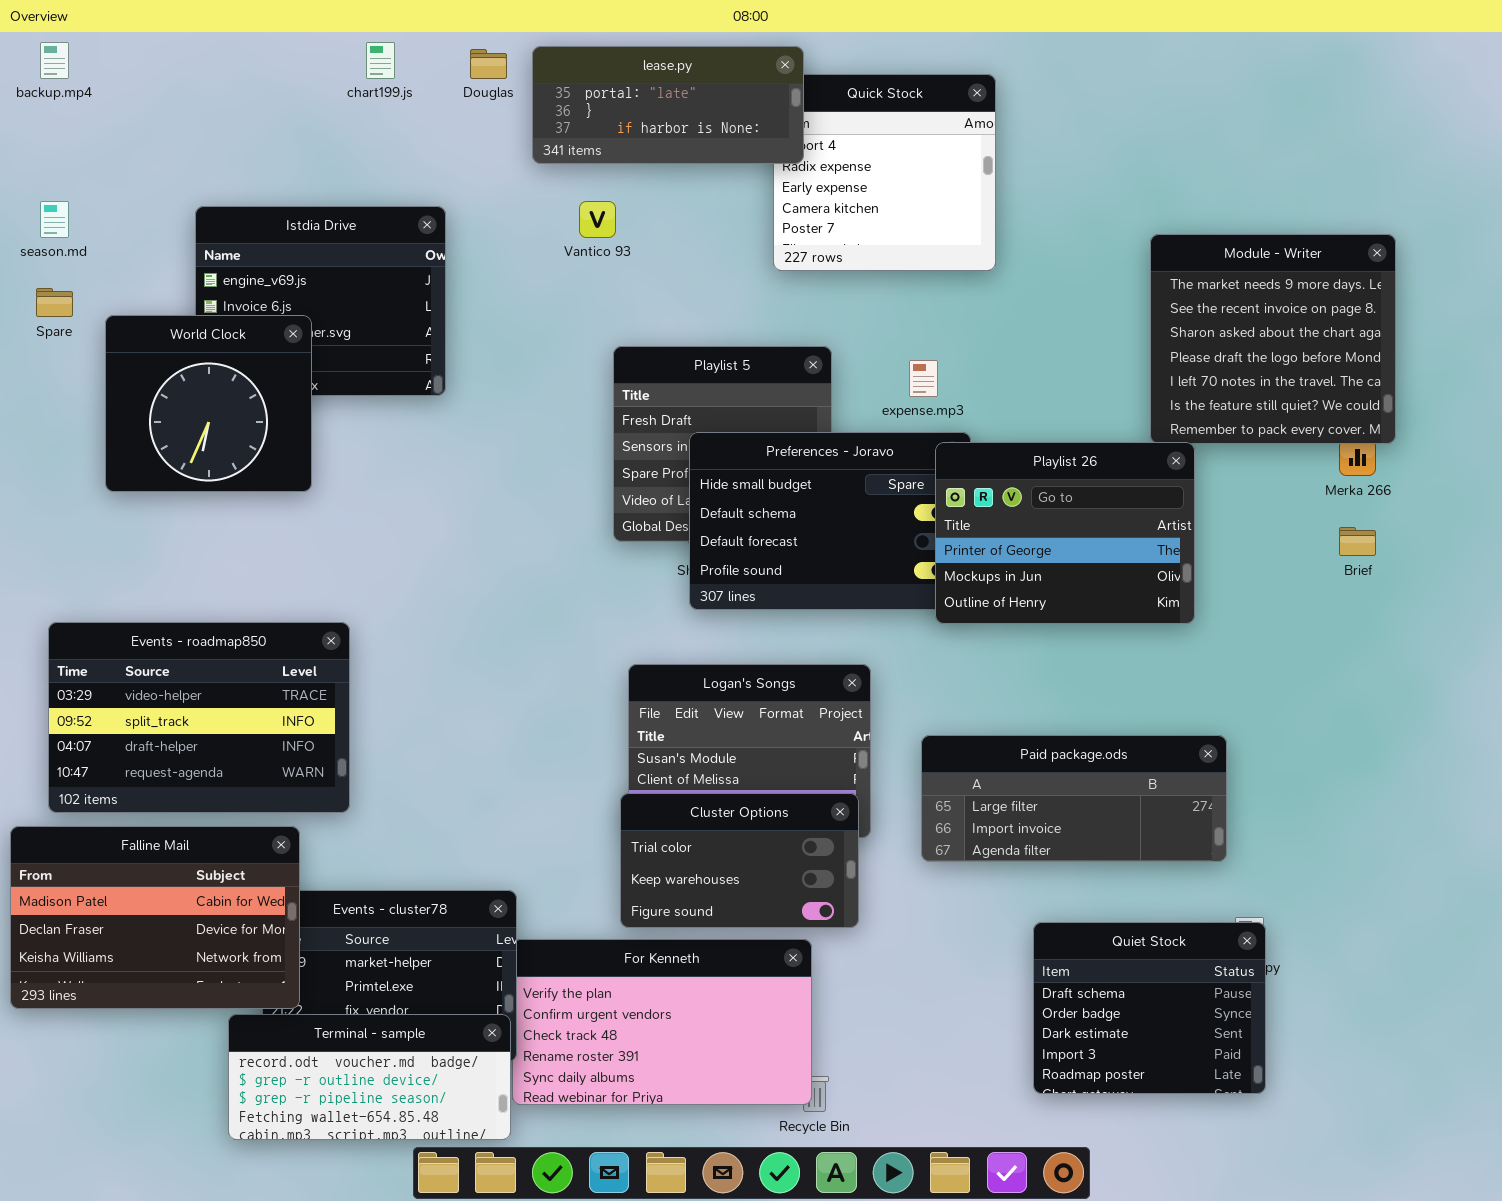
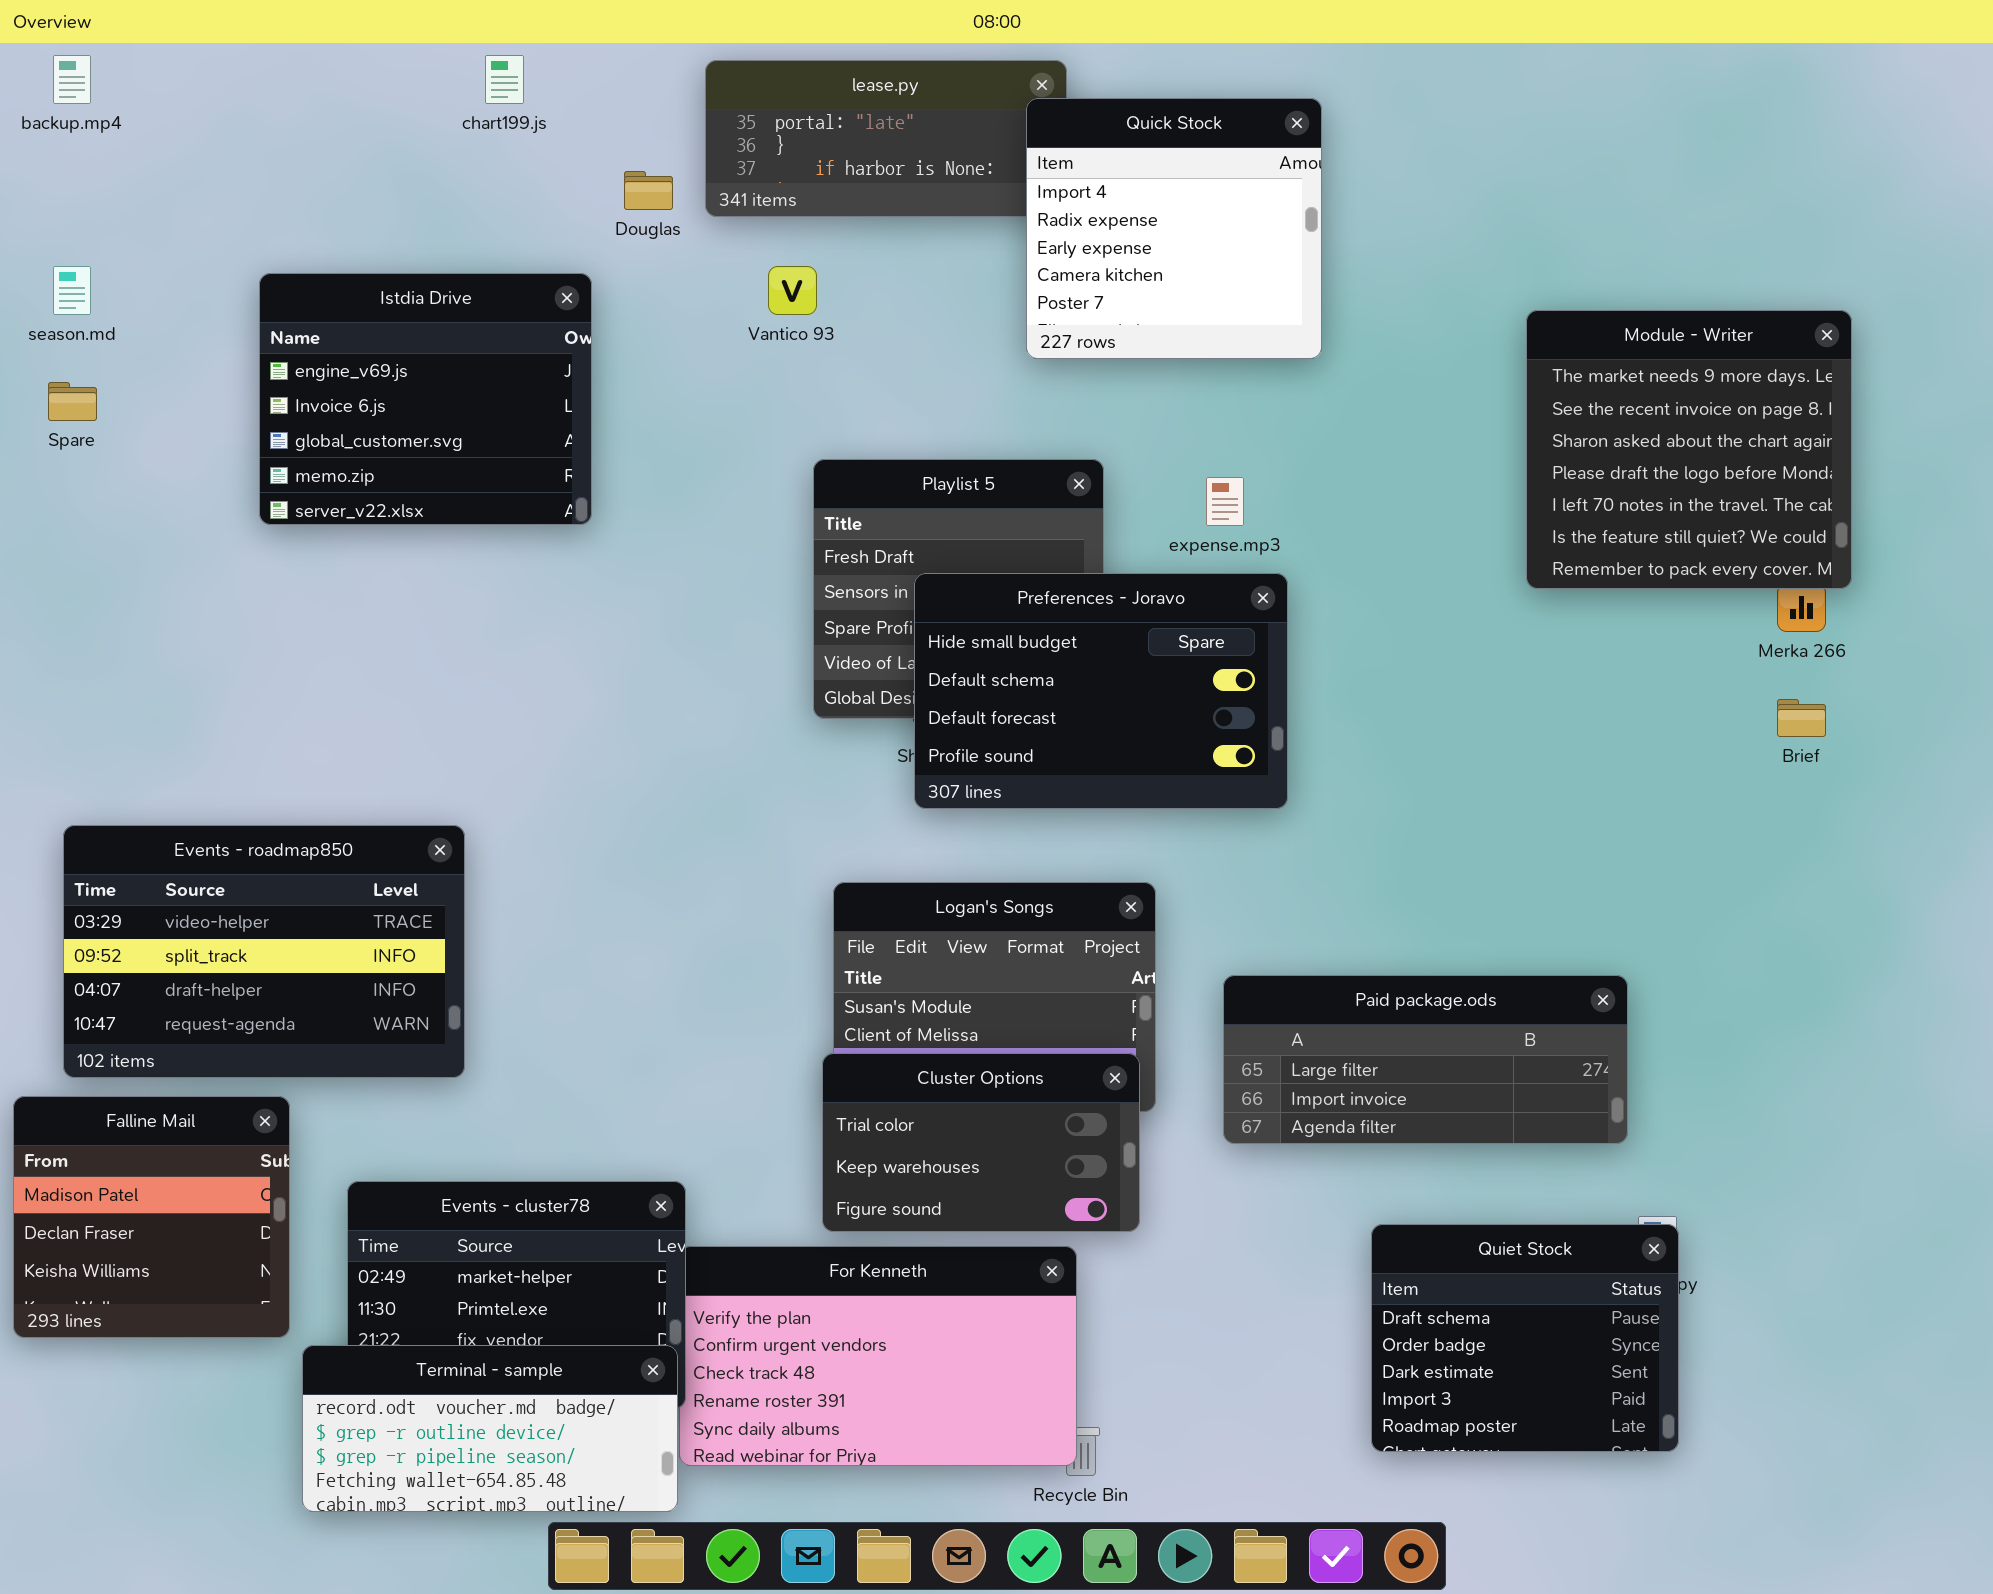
Douglas: [470,49,507,79] -> [624,171,673,210], moved
Quick Stock: [773,74,996,271] -> [1026,98,1322,359], raised
World Clock: [105,315,312,492] -> none, closed
Playlist 26: [935,442,1195,624] -> none, closed
Falline Mail: [10,826,300,1009] -> [13,1096,290,1338], resized

